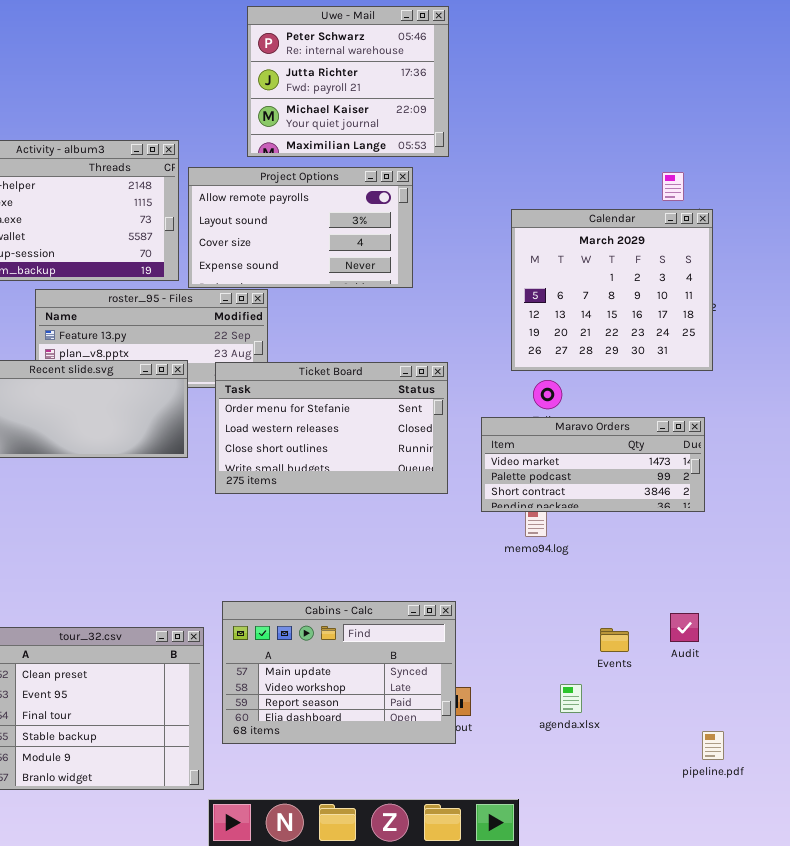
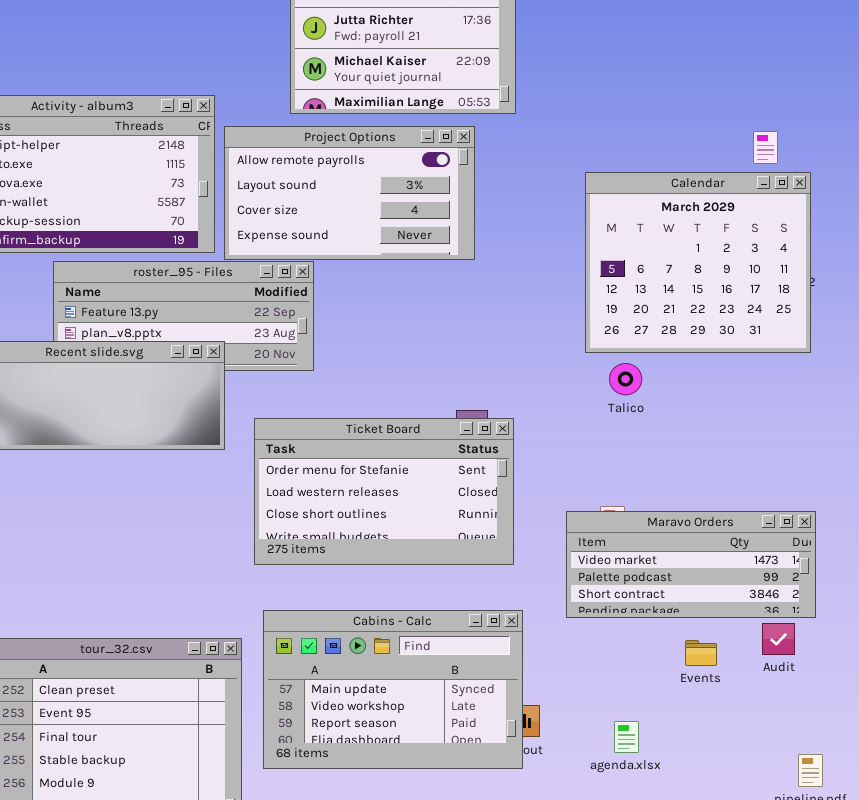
Ticket Board: [215,362,448,494] -> [254,418,514,565], moved
Maravo Orders: [481,417,705,512] -> [566,511,816,618], moved
agenda.xlsx: [560,684,582,713] -> [614,721,639,753], moved

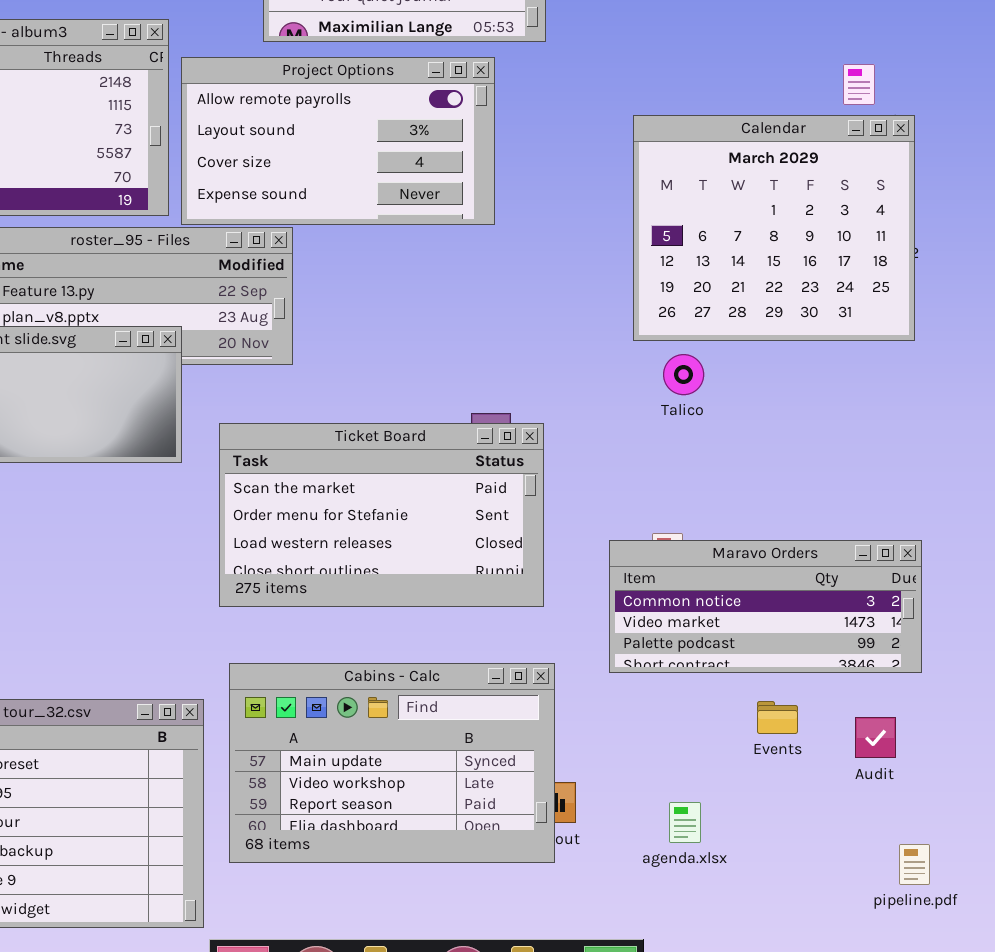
Ticket Board: [254,418,514,565] -> [219,423,544,607], scrolled up 1 row
Maravo Orders: [566,511,816,618] -> [609,540,922,673], scrolled up 1 row
Audit: [762,623,795,655] -> [855,717,896,758], moved

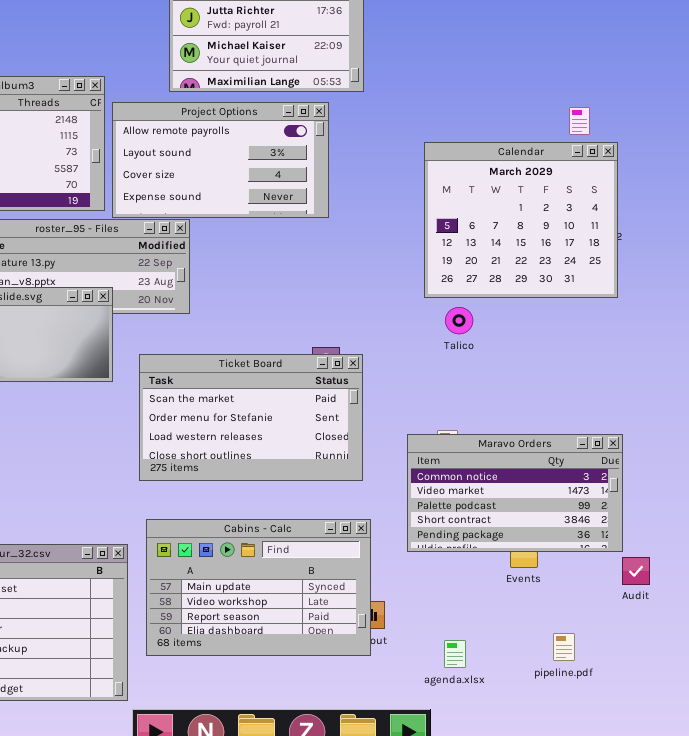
Maravo Orders: [609,540,922,673] -> [407,434,623,552], resized
Audit: [855,717,896,758] -> [622,557,650,585], moved
agenda.xlsx: [669,802,701,843] -> [444,640,466,668], moved
pipeline.pdf: [899,844,930,885] -> [553,633,575,661], moved

